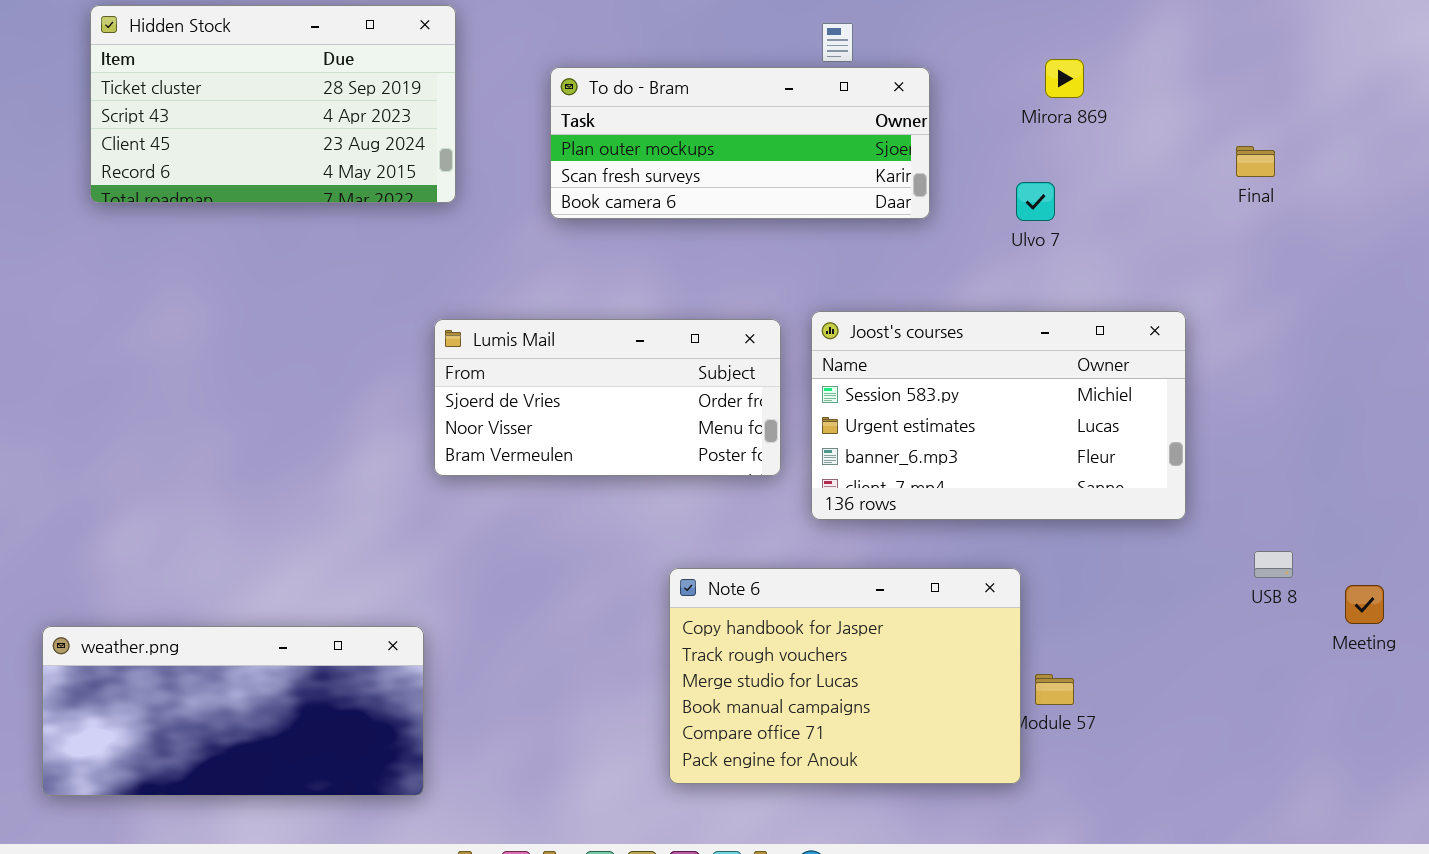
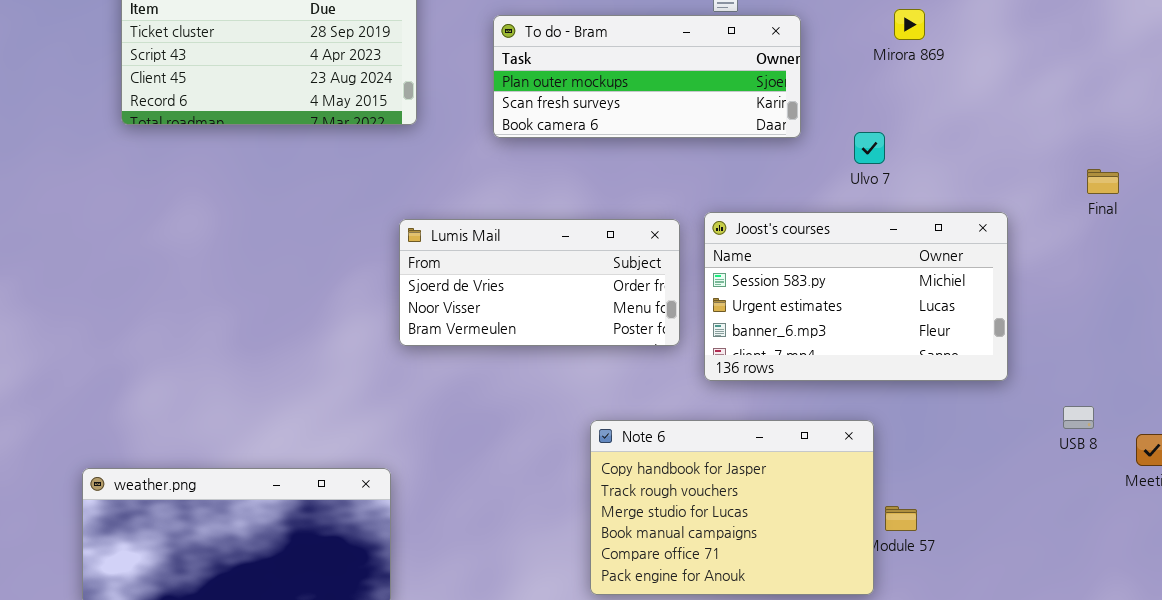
Final: [1236,146,1275,177] -> [1087,169,1119,194], moved
Ulvo 7: [1016,182,1055,221] -> [854,132,885,164], moved

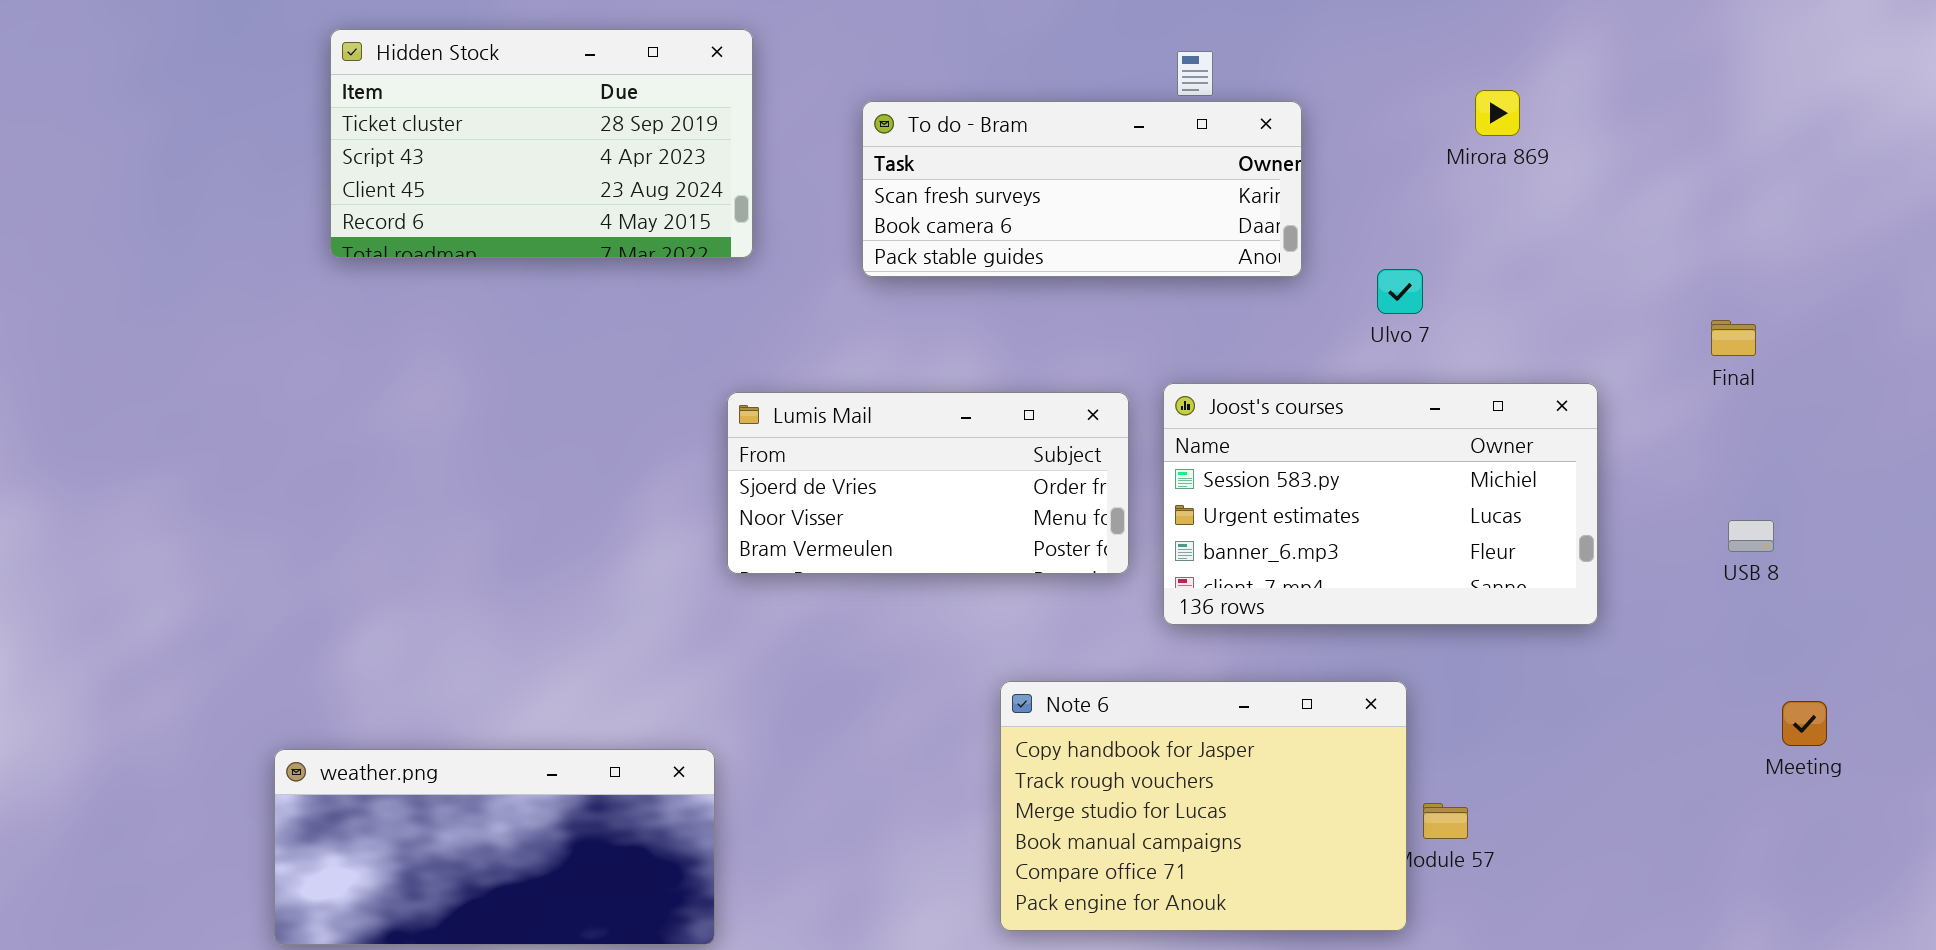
Mirora 869: [894,9,925,40] -> [1475,90,1520,136], moved
To do - Bram: [493,15,801,138] -> [862,101,1302,277], scrolled down 1 row
USB 8: [1063,406,1094,429] -> [1728,520,1774,552], moved

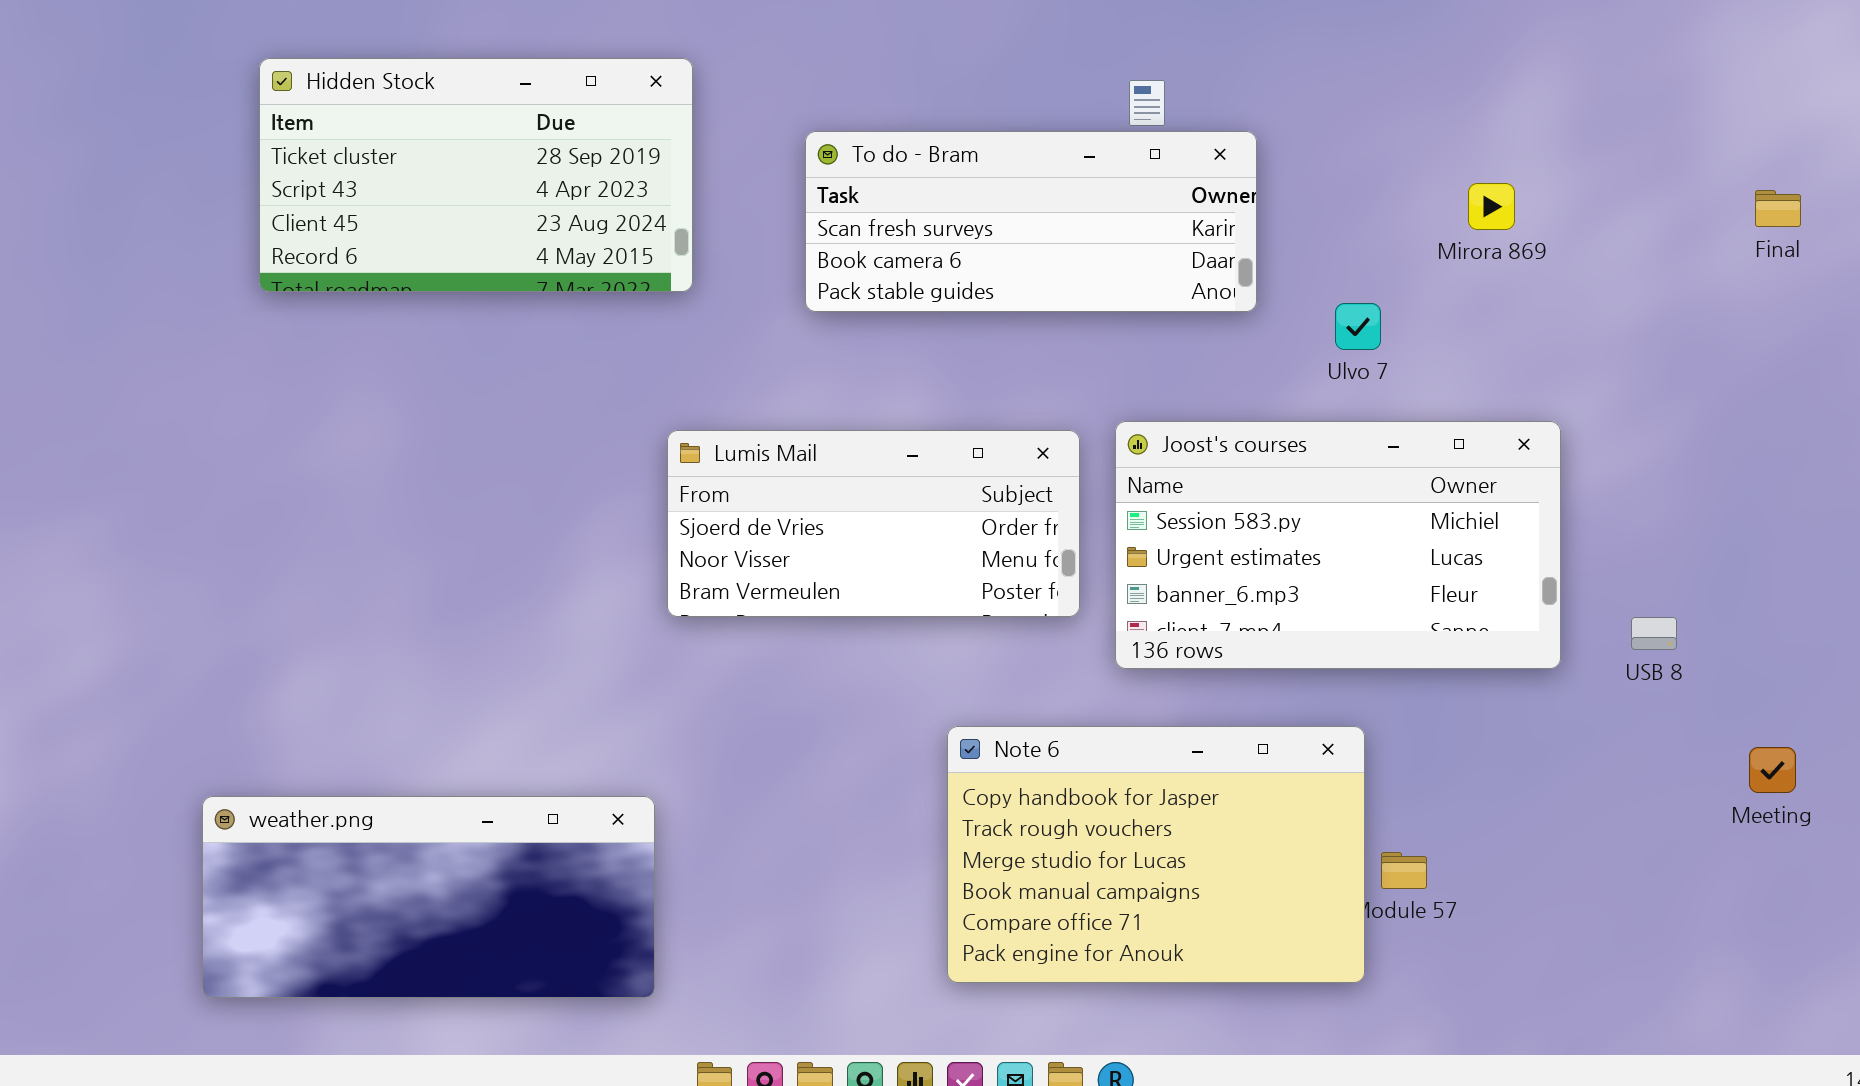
Mirora 869: [1475,90,1520,136] -> [1468,183,1515,230], moved
Final: [1711,320,1756,356] -> [1755,190,1801,227], moved
USB 8: [1728,520,1774,552] -> [1631,617,1677,650], moved

